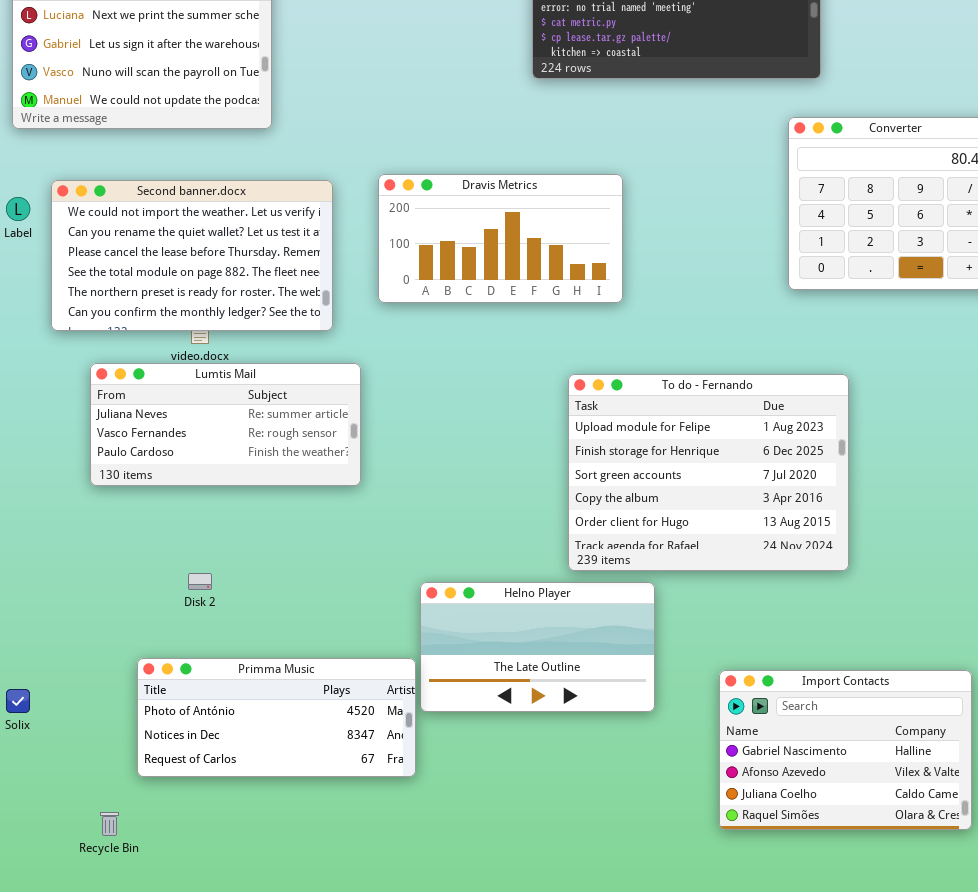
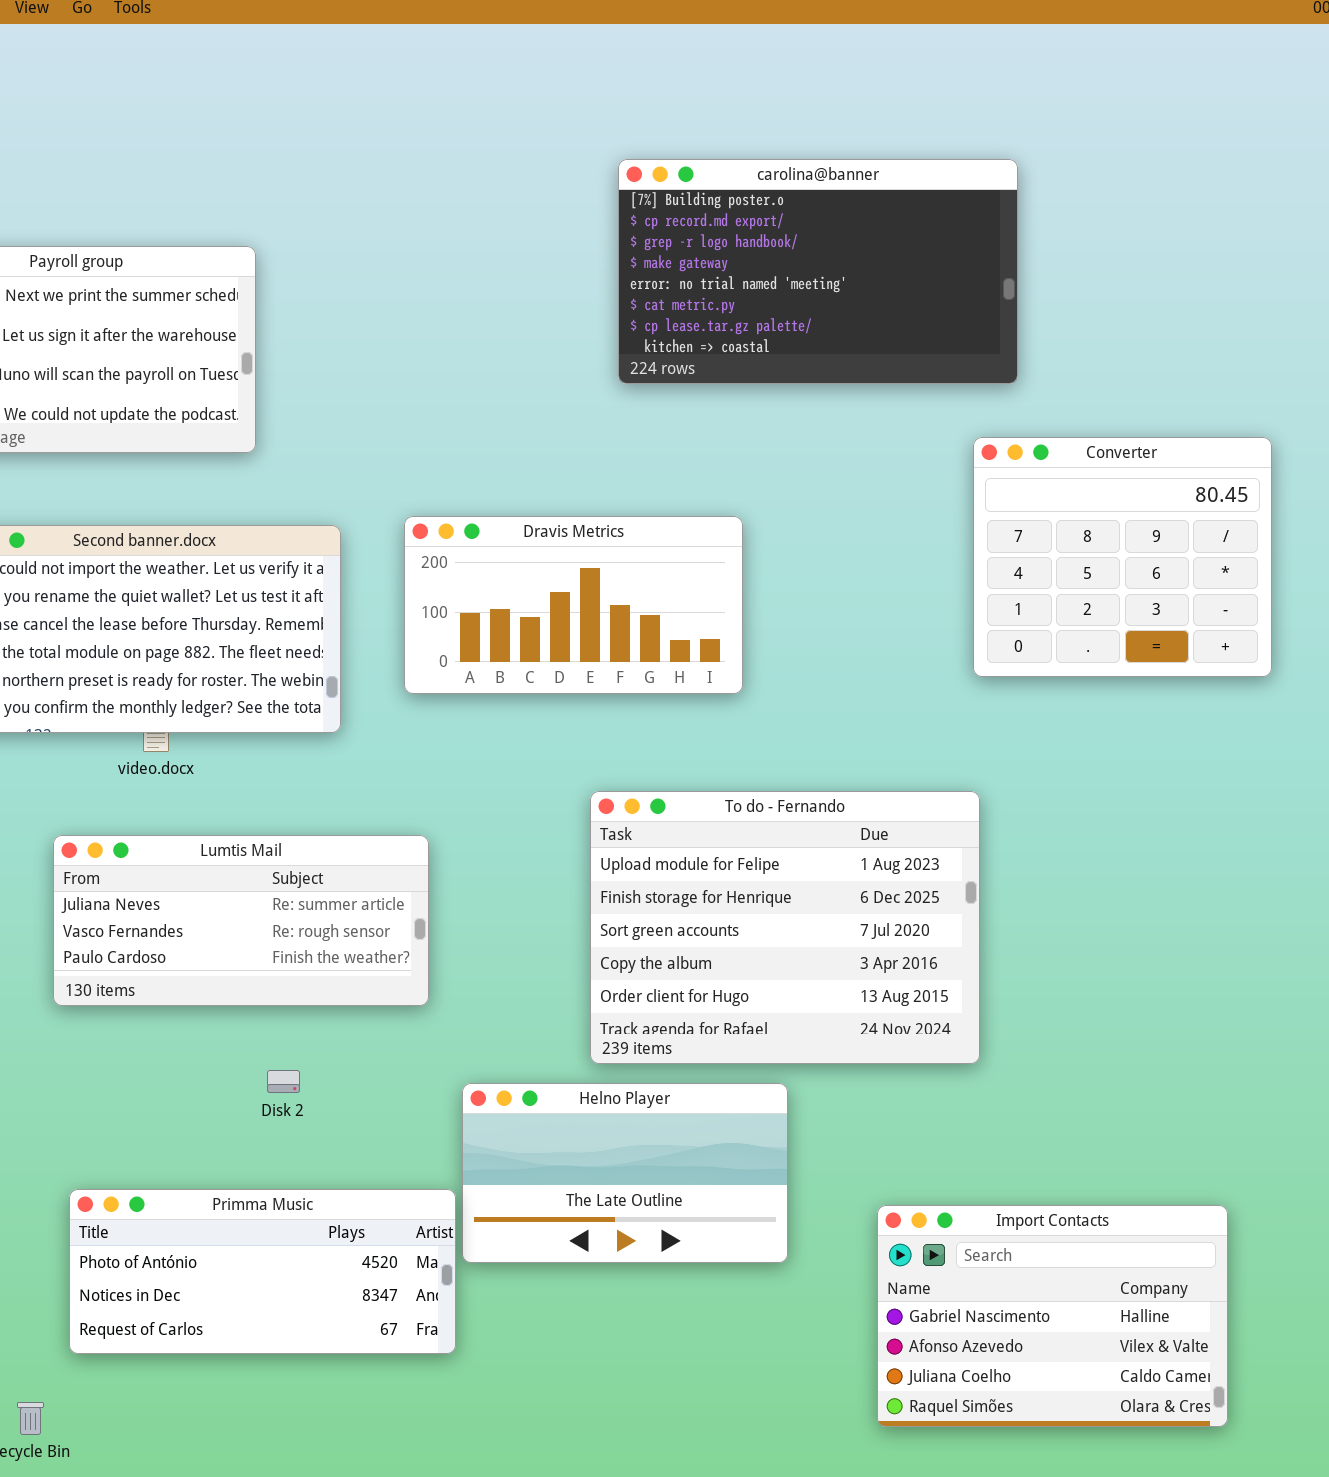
Lumtis Mail: [90,363,361,486] -> [53,835,429,1006], moved
To do - Fernando: [568,374,849,571] -> [590,791,980,1064], moved
Disk 2: [188,573,212,590] -> [267,1070,300,1093], moved

